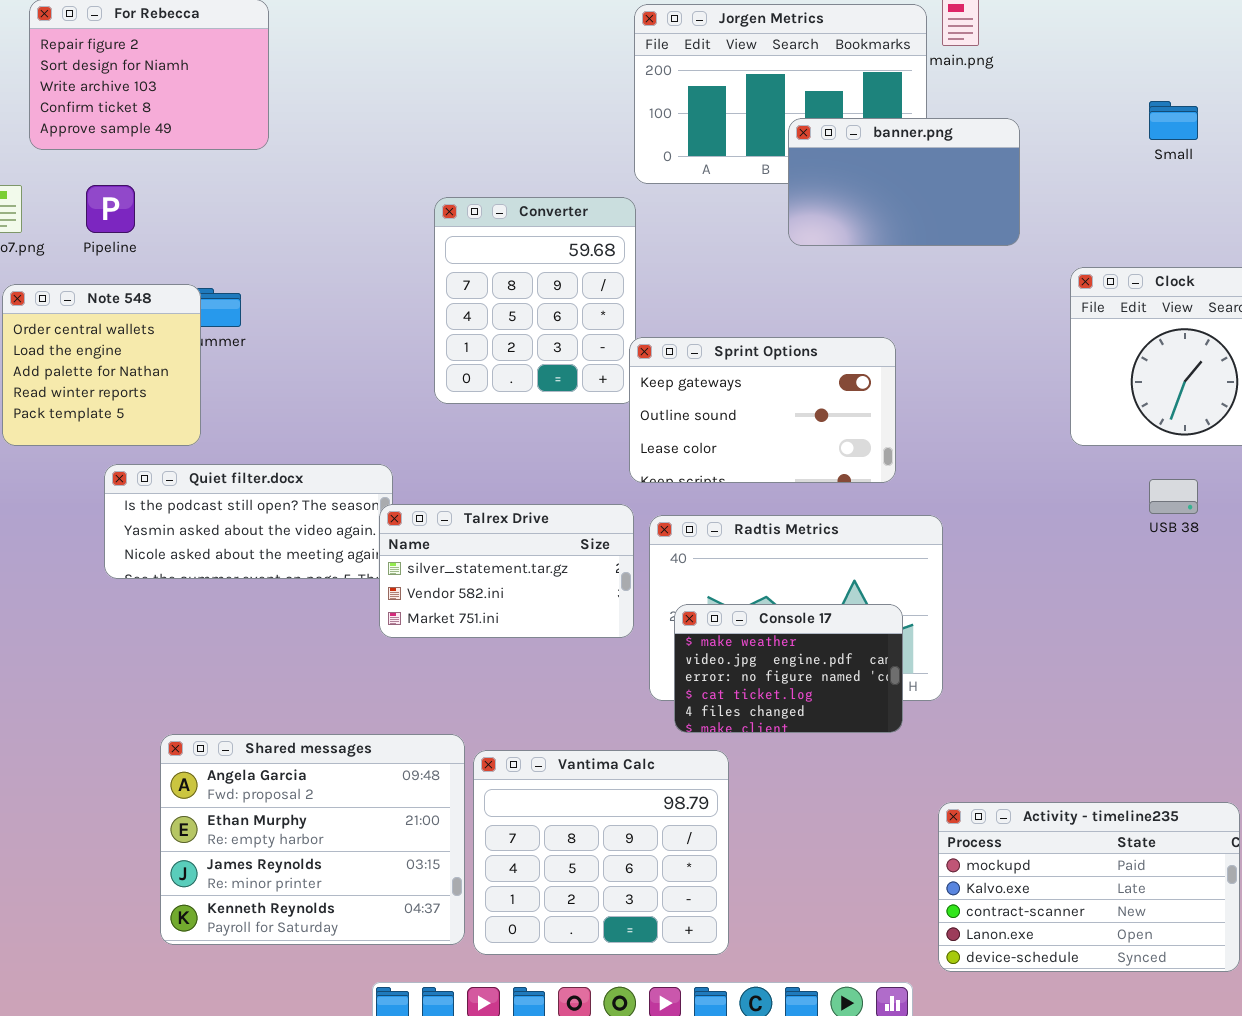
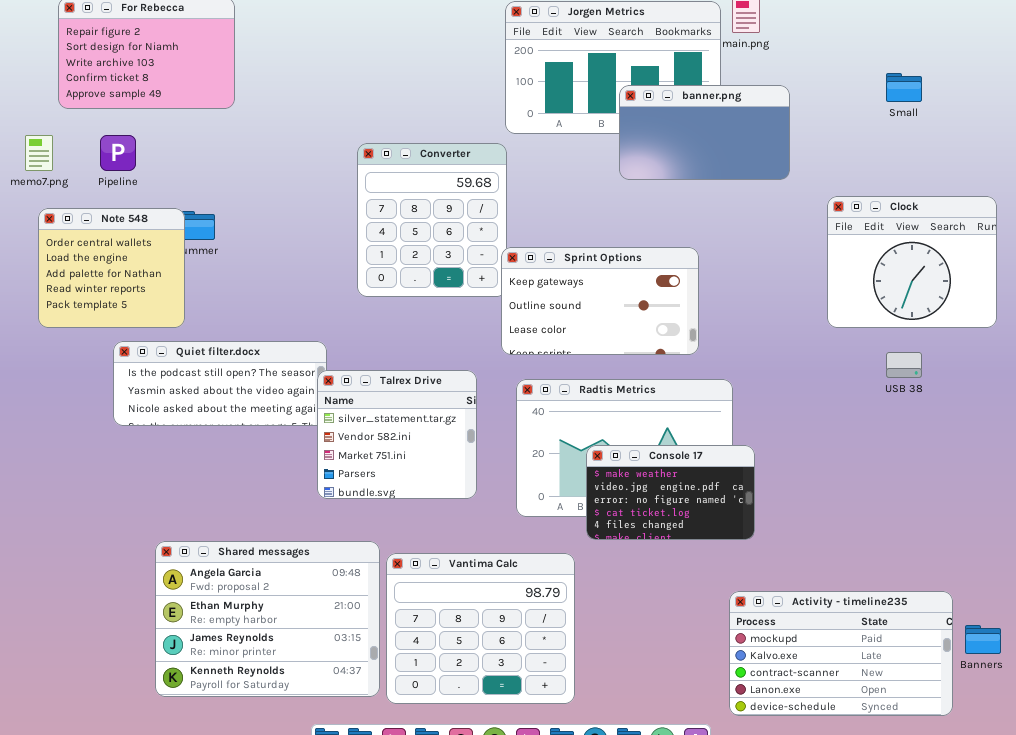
Talrex Drive: [379,504,634,638] -> [317,370,477,499], resized
Console 17: [674,604,903,733] -> [586,445,755,540], moved

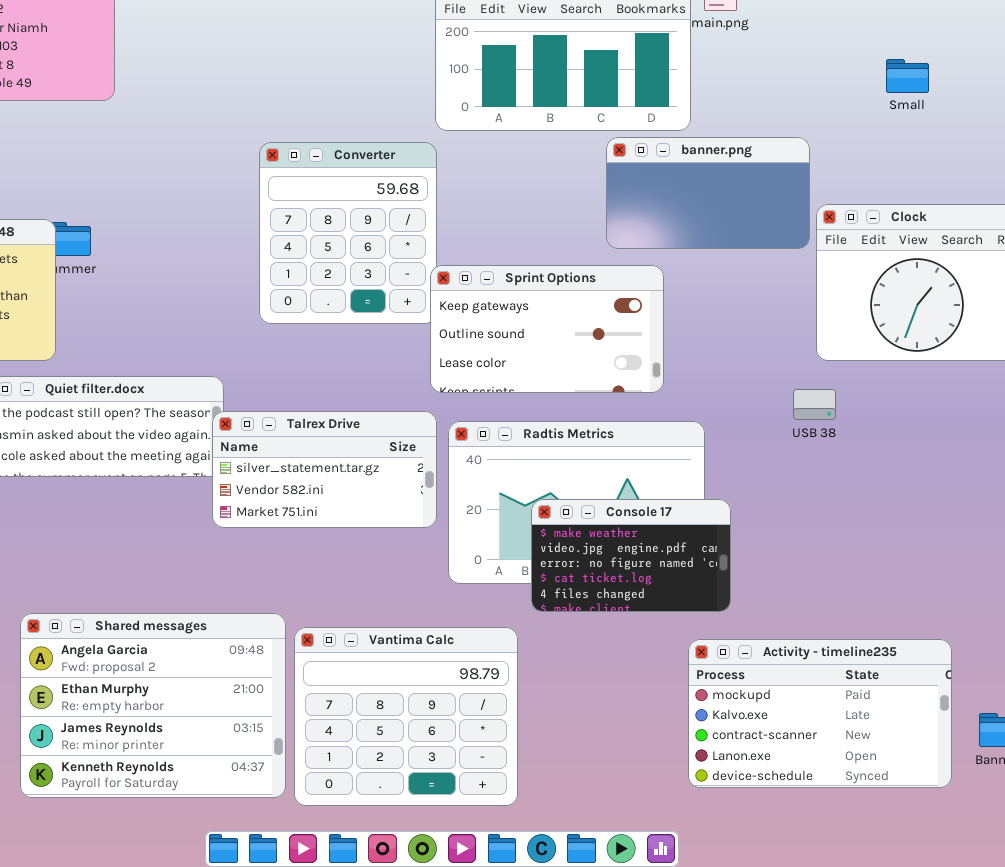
banner.png: [619,85,790,180] -> [606,137,810,249], moved
USB 38: [886,352,922,378] -> [793,389,836,420], moved
Talrex Drive: [317,370,477,499] -> [212,411,437,528], resized
Activity - timeline235: [729,591,953,716] -> [688,639,952,788], moved

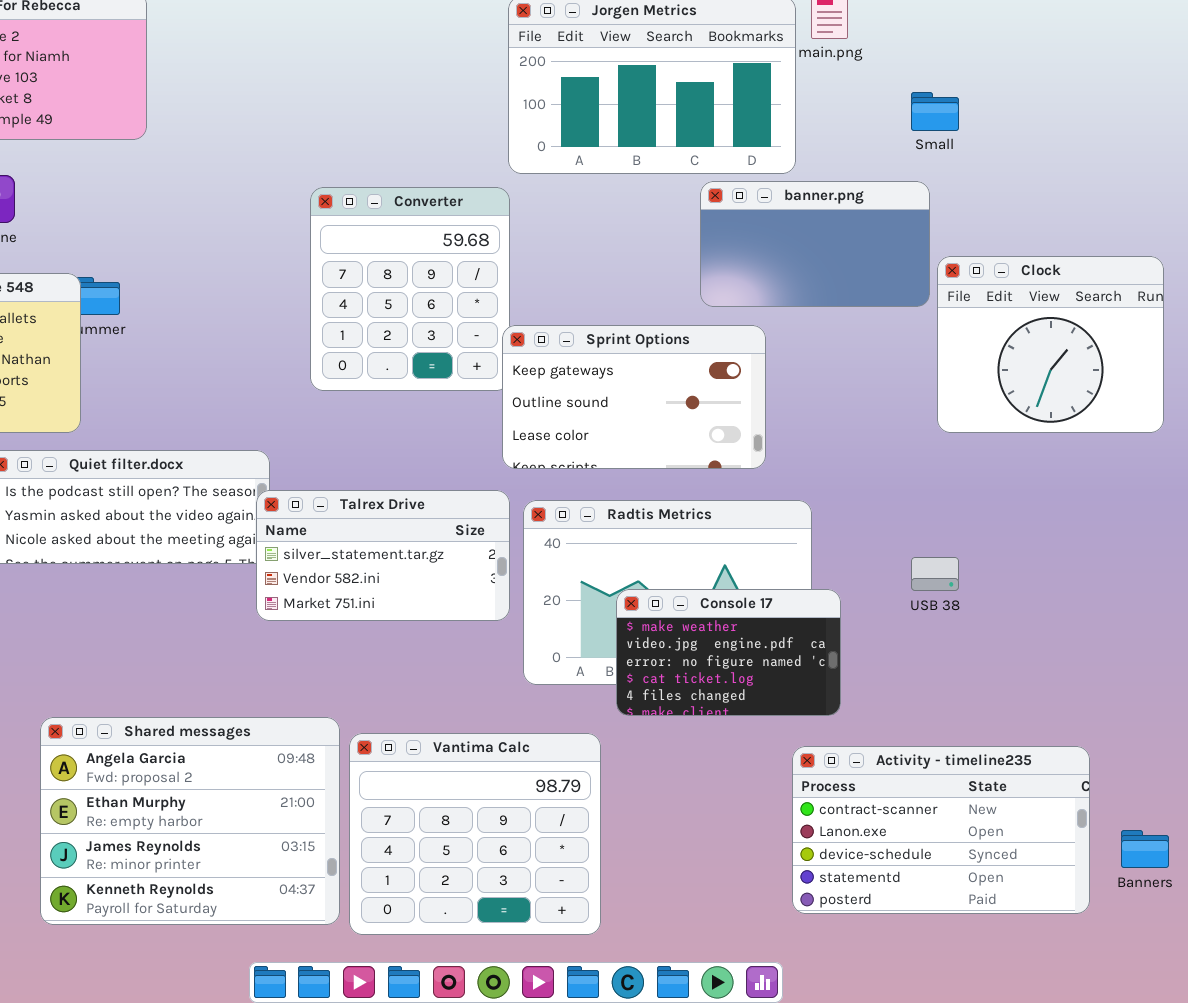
Small: [886,59,929,93] -> [911,92,959,131], moved
USB 38: [793,389,836,420] -> [911,557,959,591], moved
Activity - timeline235: [688,639,952,788] -> [792,746,1090,914], scrolled down 2 rows

